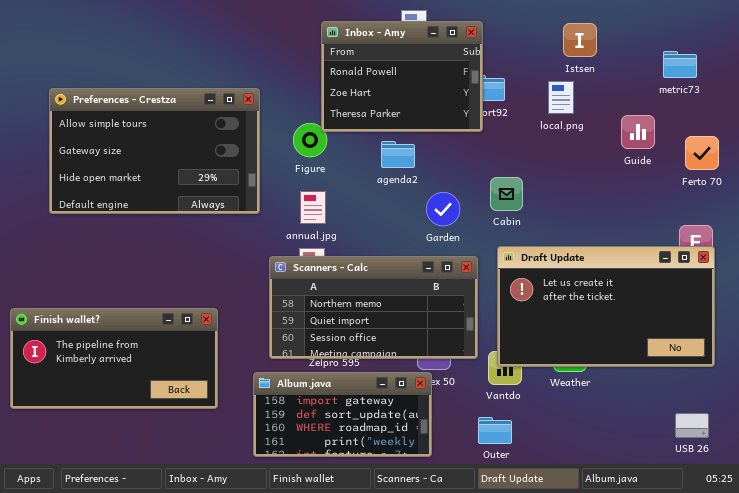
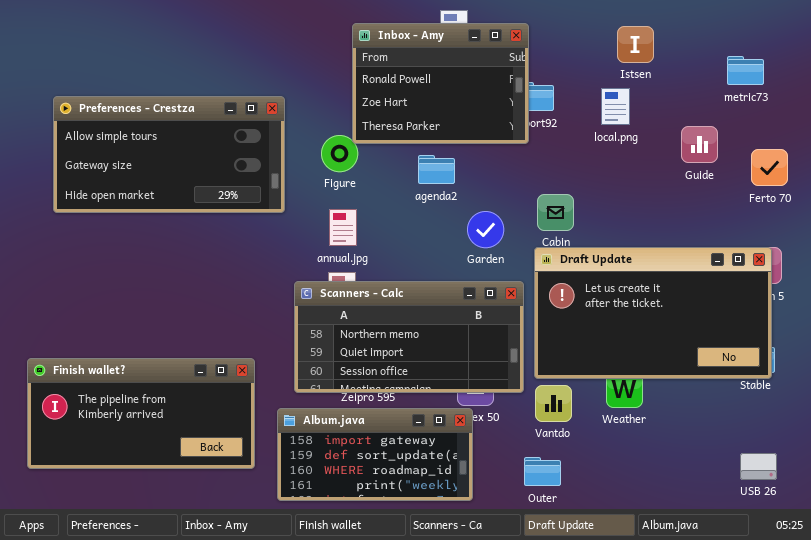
Preferences - Crestza: [49,88,260,214] -> [53,96,285,213], resized
Draft Update: [497,246,715,367] -> [534,247,772,379], moved
Finish wallet?: [10,308,218,409] -> [27,358,255,469], moved

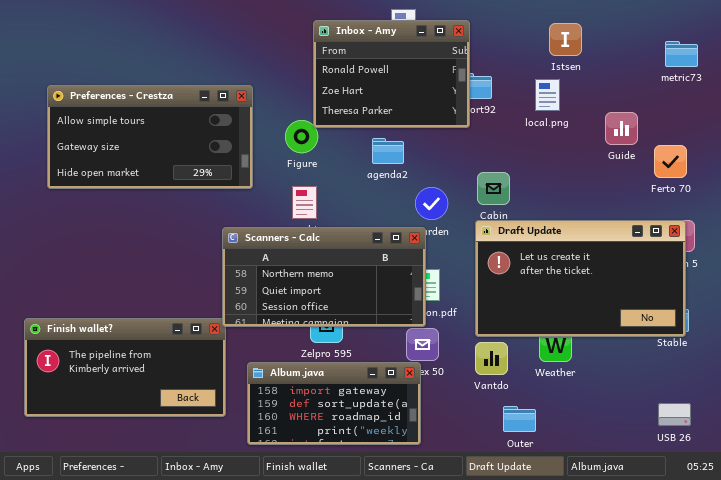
metric73: [727,56,764,85] -> [665,41,698,67], moved
Ferto 70: [751,149,788,186] -> [654,145,687,178], moved
Scanners - Calc: [294,281,524,393] -> [222,227,426,327], moved
Outer: [524,457,561,486] -> [503,406,536,432], moved

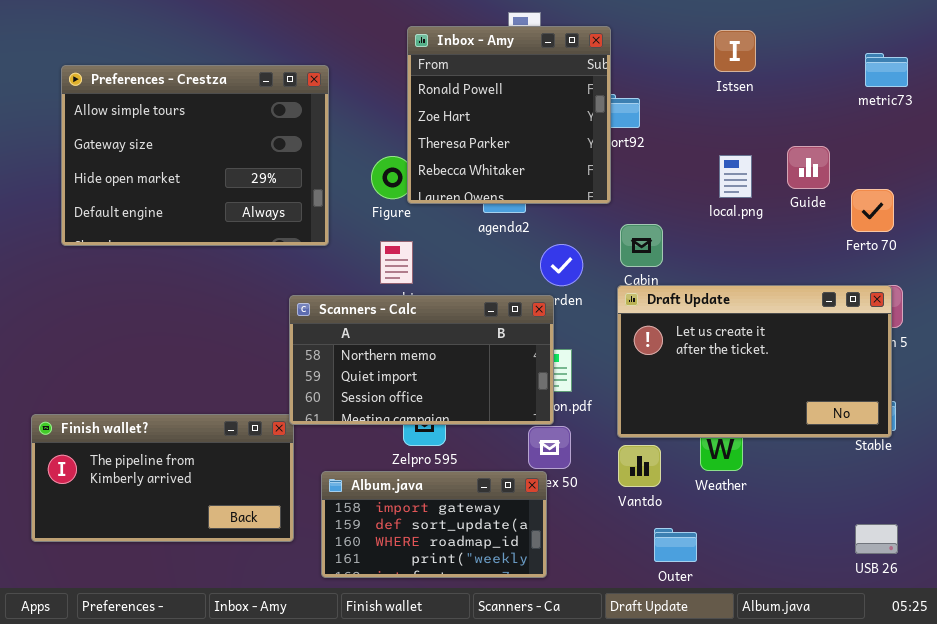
Inbox - Amy: [313,20,470,128] -> [407,26,611,204], resized
local.png: [535,79,560,111] -> [719,155,752,198], moved
Preferences - Crestza: [47,85,253,189] -> [61,65,329,246], resized

